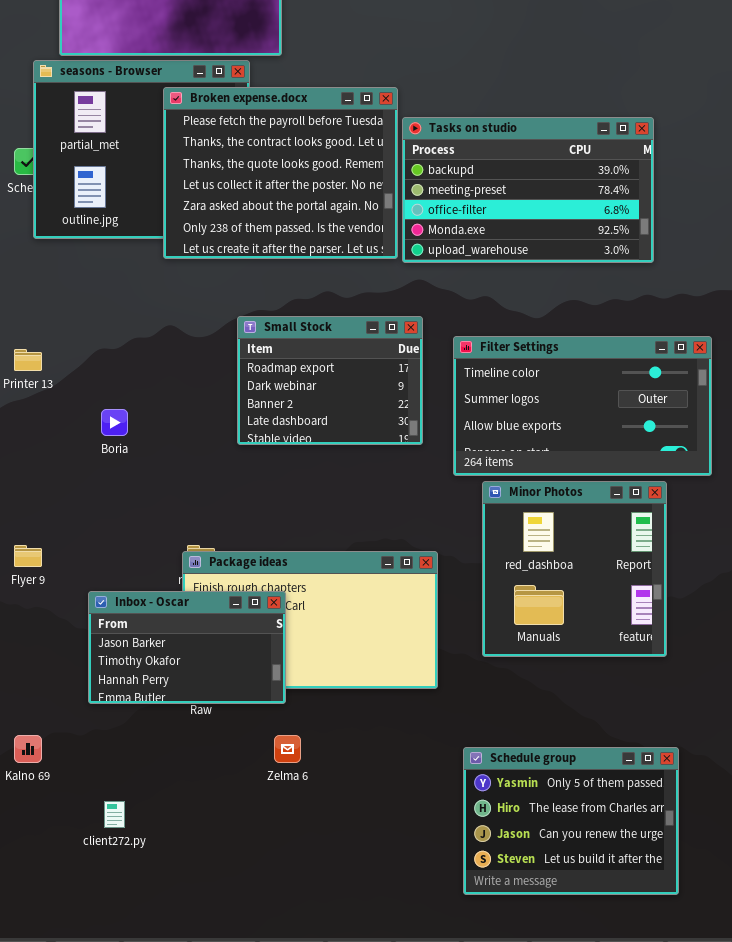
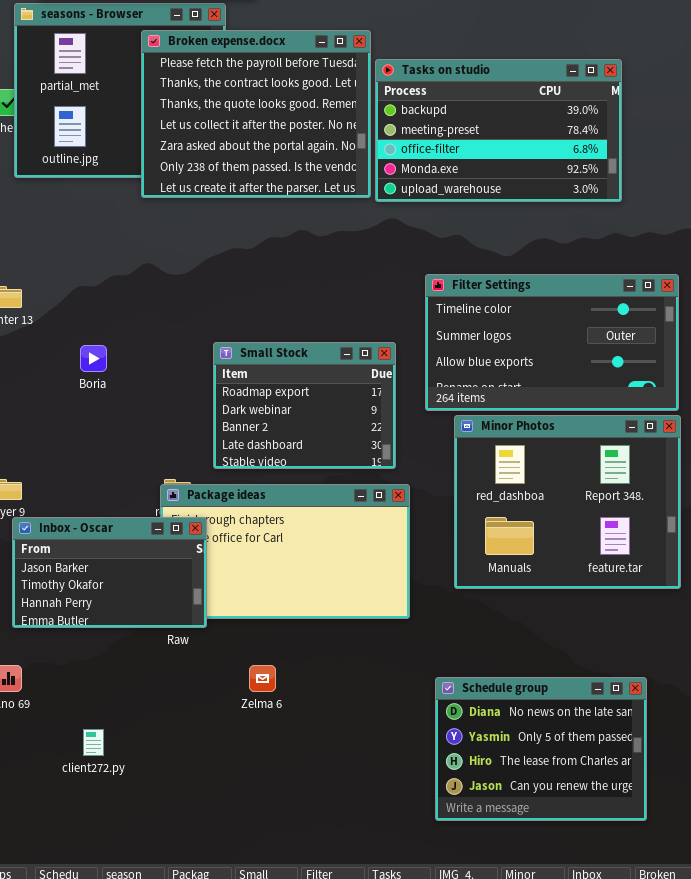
Small Stock: [237,316,423,445] -> [213,342,396,469], moved
Minor Photos: [482,481,667,657] -> [454,415,681,589], resized
Inbox - Oscar: [88,591,286,704] -> [12,517,207,628], moved
Schedule group: [463,747,679,895] -> [435,677,647,821], scrolled up 1 row

